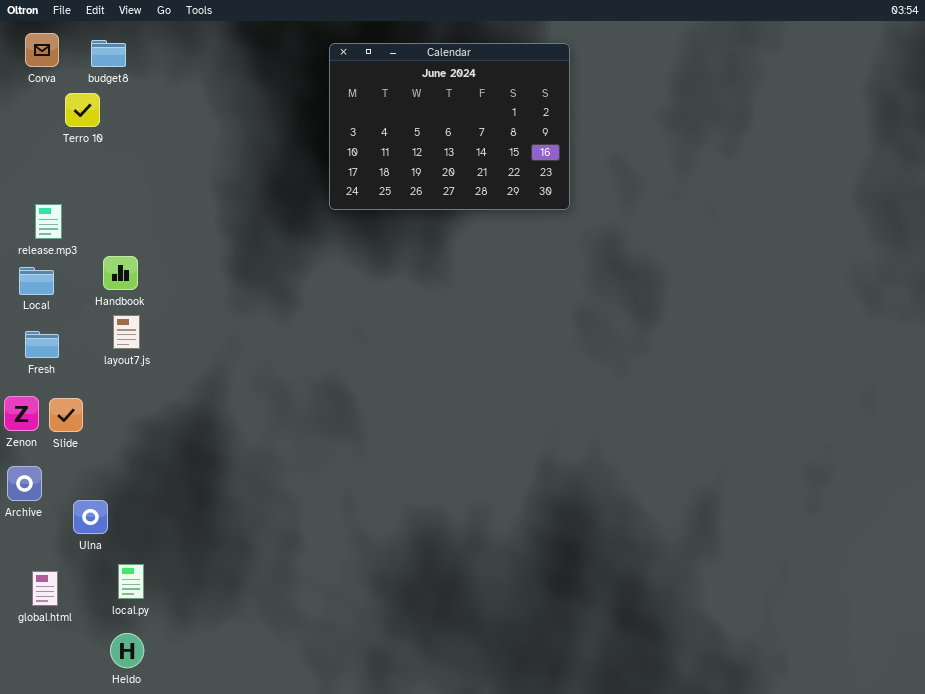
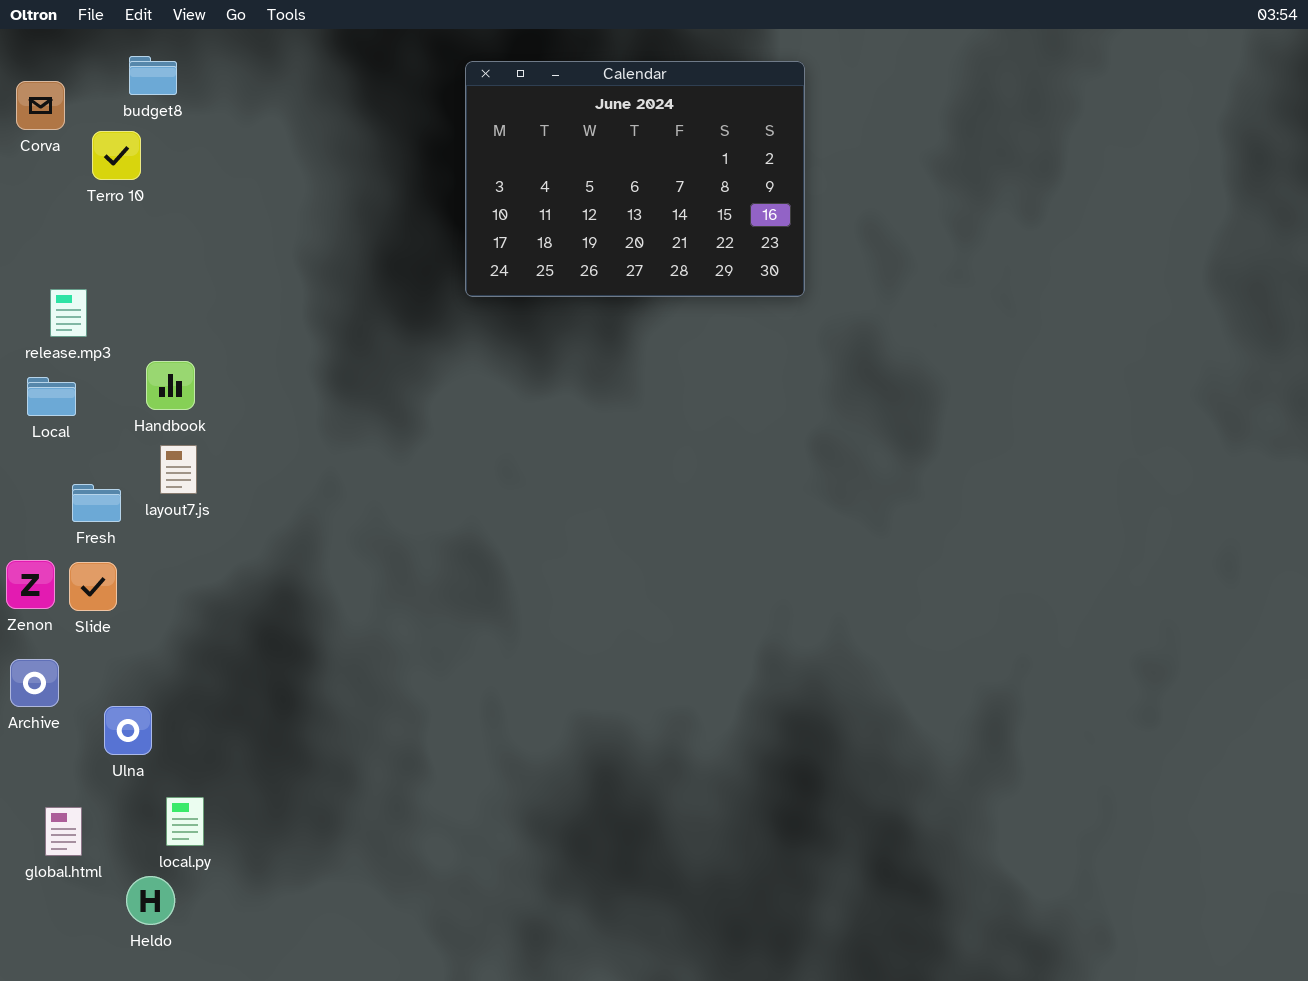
Corva: [25,33,59,67] -> [16,81,65,130], moved
Fresh: [25,331,59,358] -> [72,484,121,522], moved
Heldo: [110,633,144,668] -> [126,876,175,925], moved

